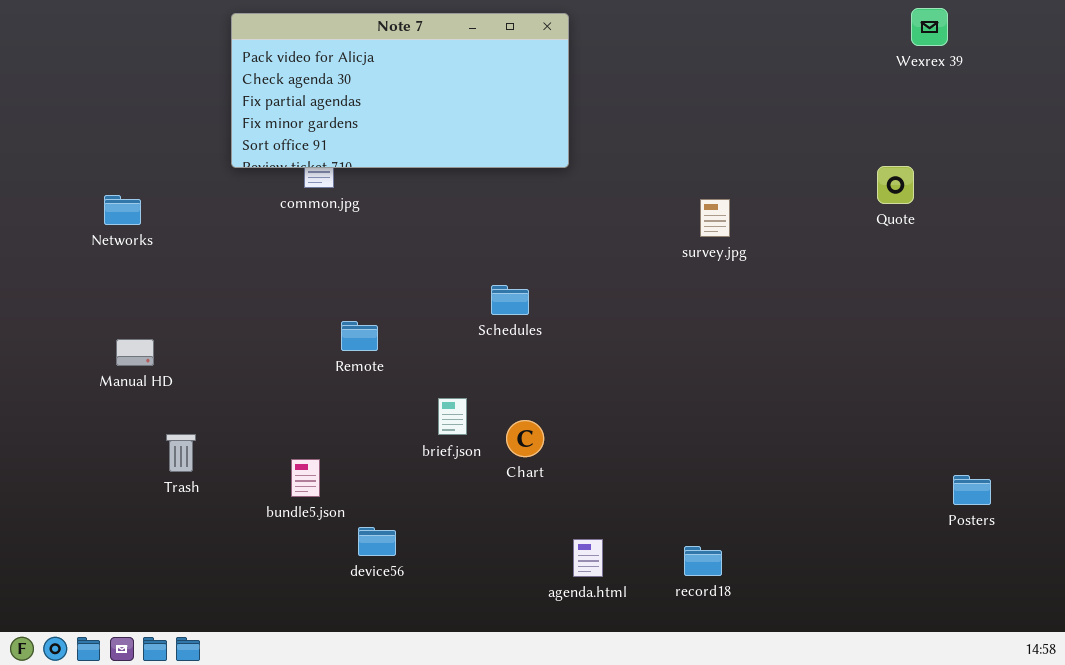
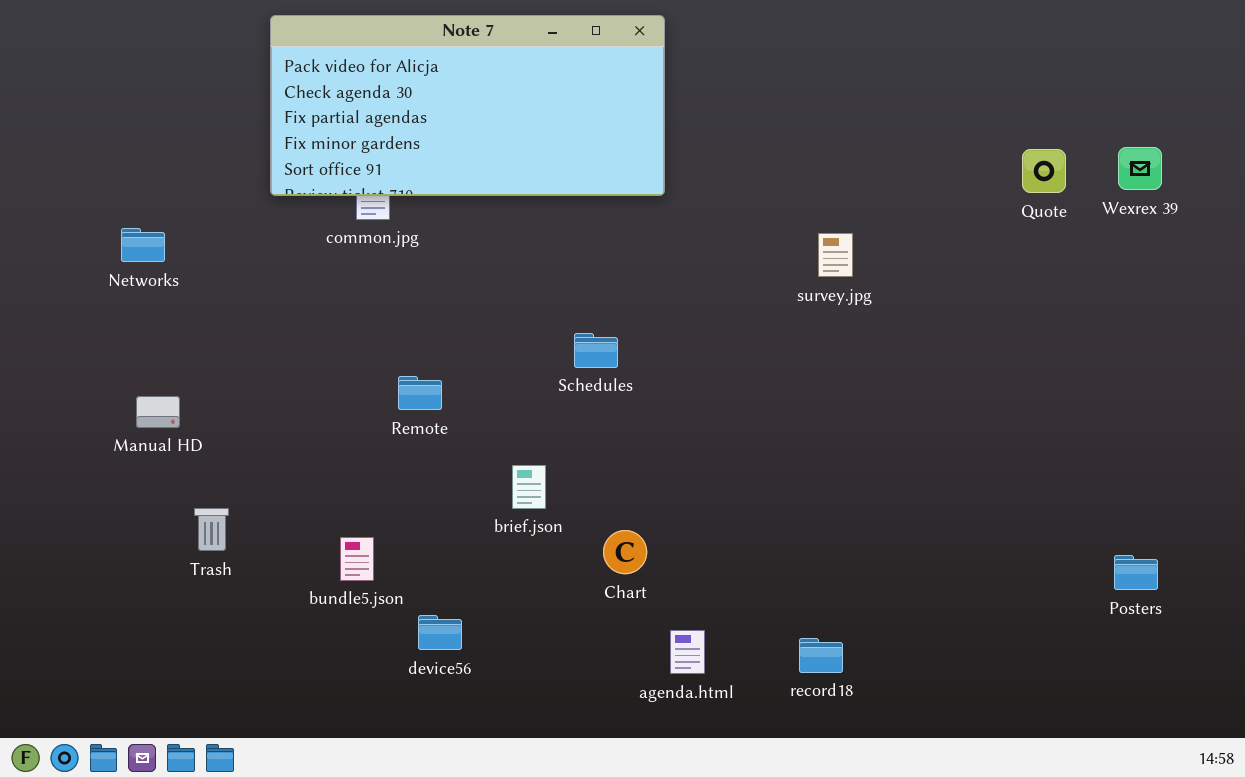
Wexrex 39: [911,8,948,46] -> [1118,147,1162,190], moved
Quote: [877,166,914,204] -> [1022,149,1066,193], moved
Chart: [506,420,544,457] -> [603,530,647,574], moved

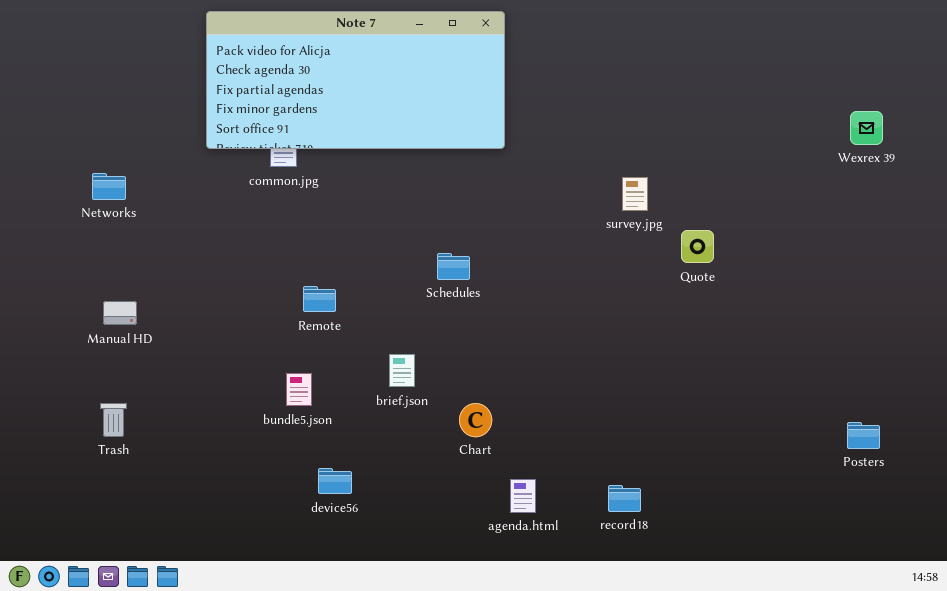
Quote: [1022,149,1066,193] -> [681,230,714,263], moved
Trash: [194,508,229,551] -> [100,403,127,437], moved
bundle5.json: [340,537,374,581] -> [286,373,312,406], moved

